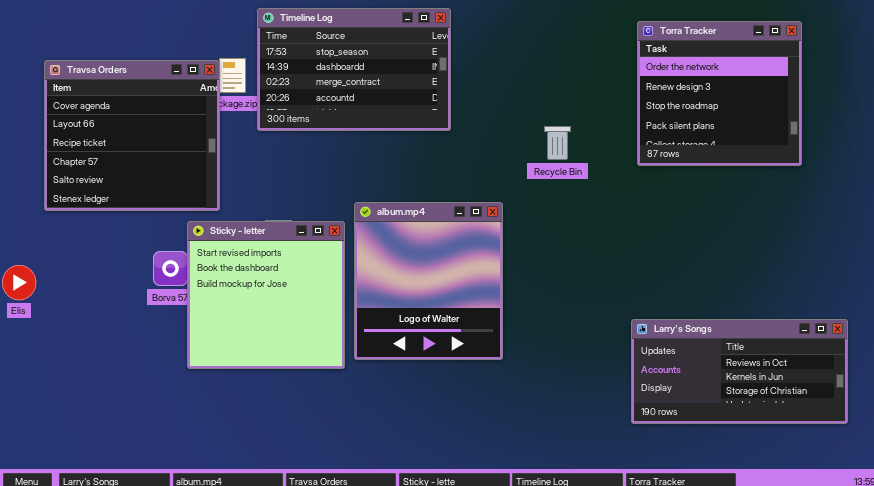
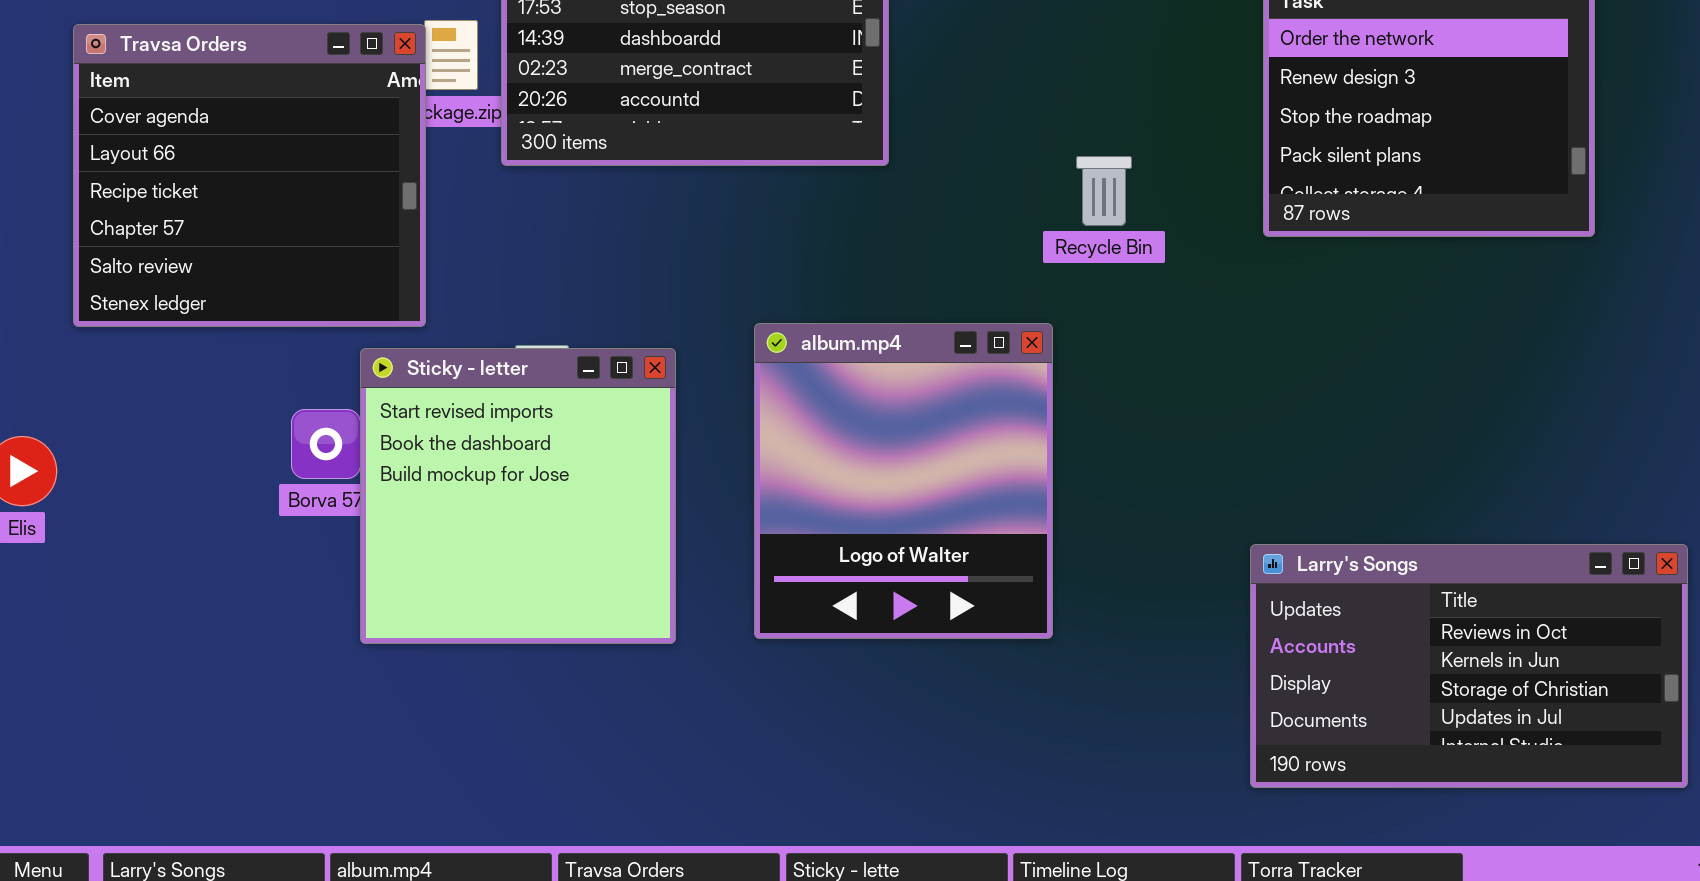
album.mp4: [354,202,503,360] -> [754,323,1053,639], moved
Larry's Songs: [631,319,848,424] -> [1250,544,1688,788], resized

